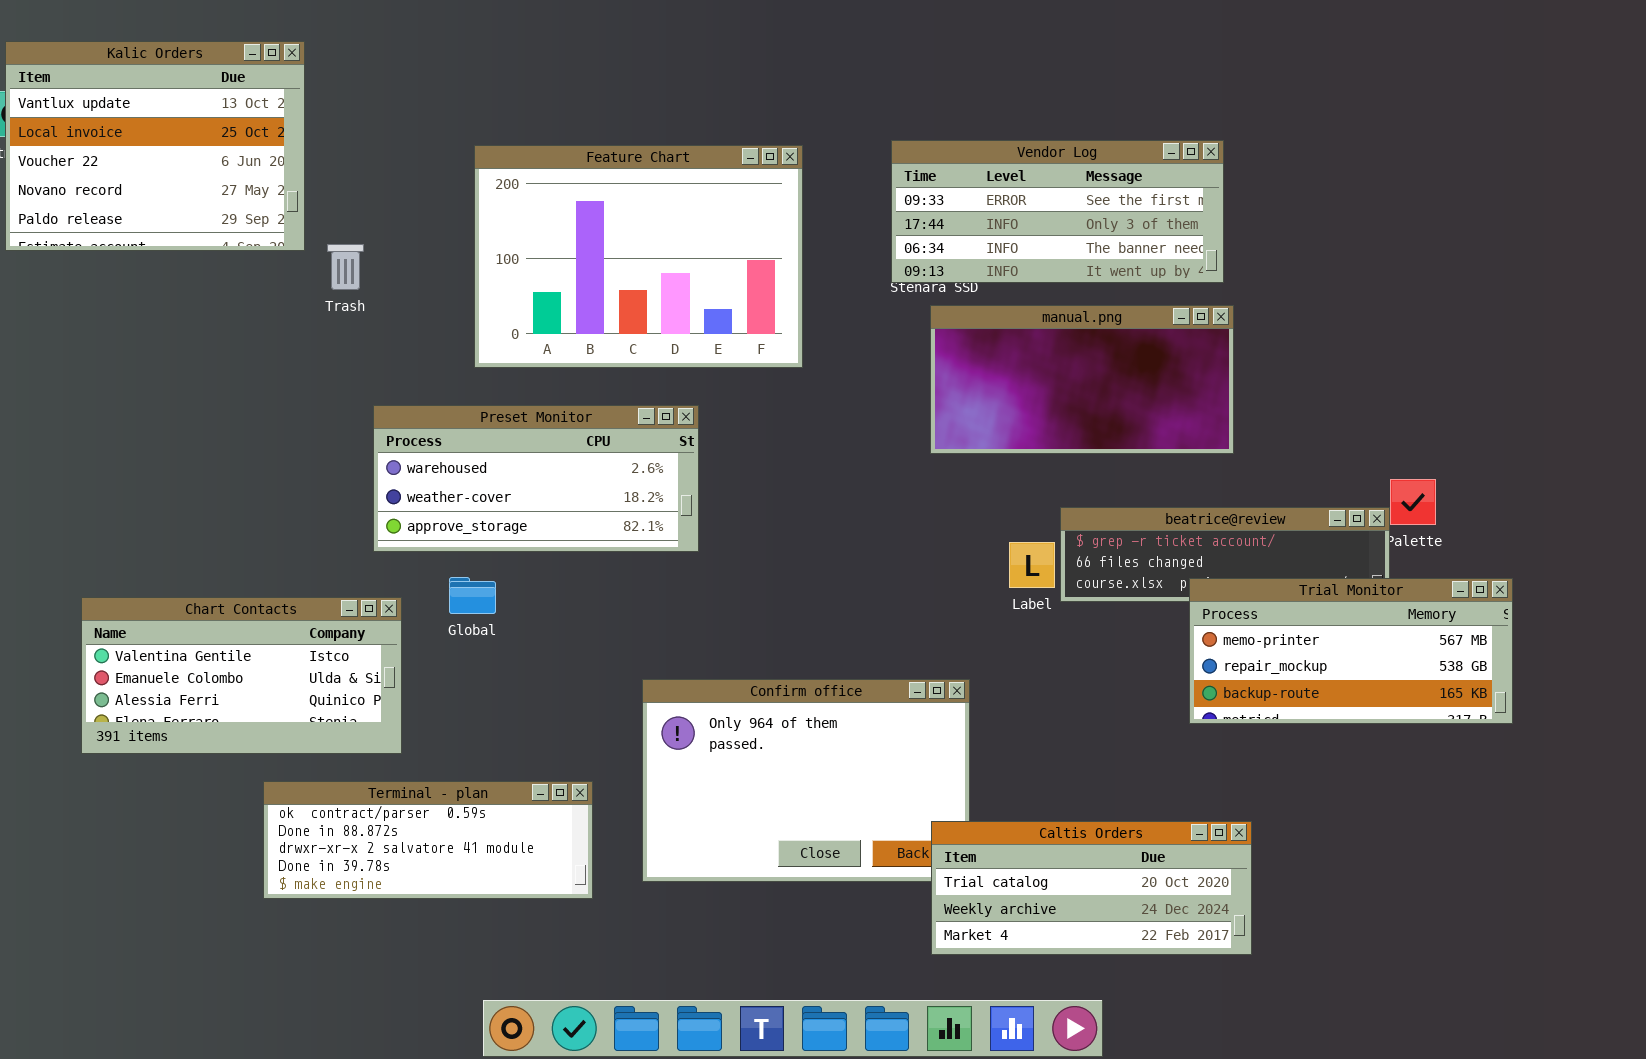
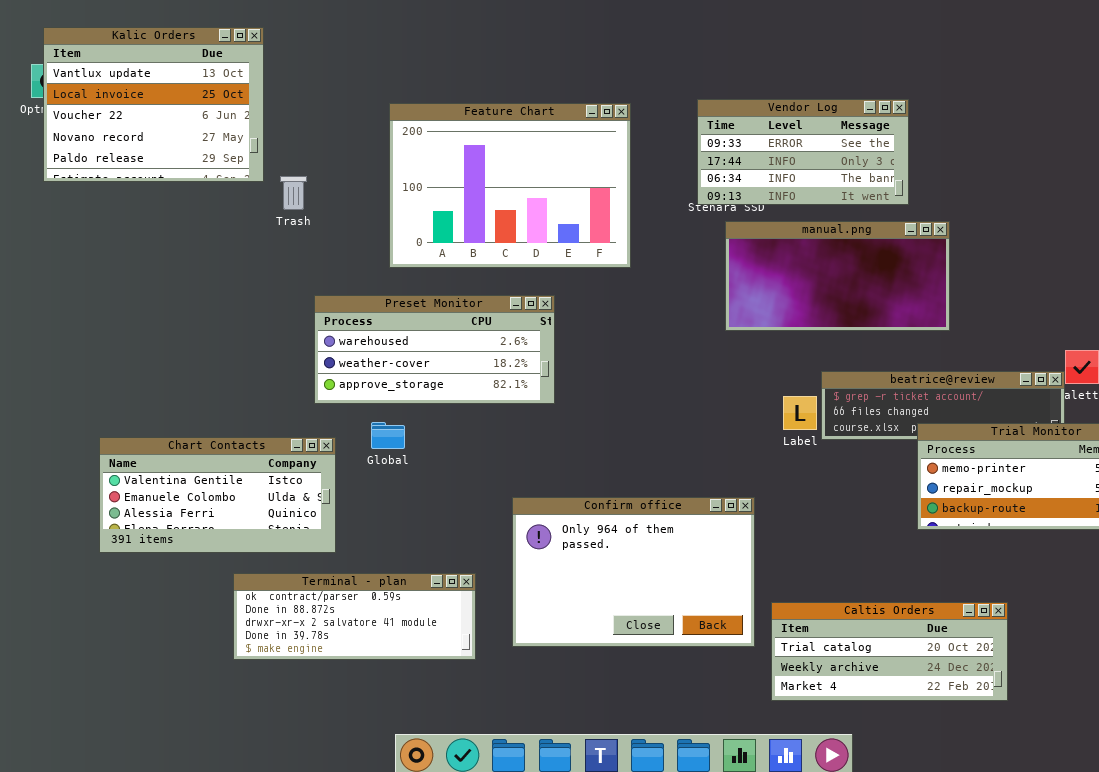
Vendor Log: [891,140,1224,283] -> [697,99,909,205], resized
Caltis Orders: [931,821,1252,955] -> [771,602,1008,701], moved

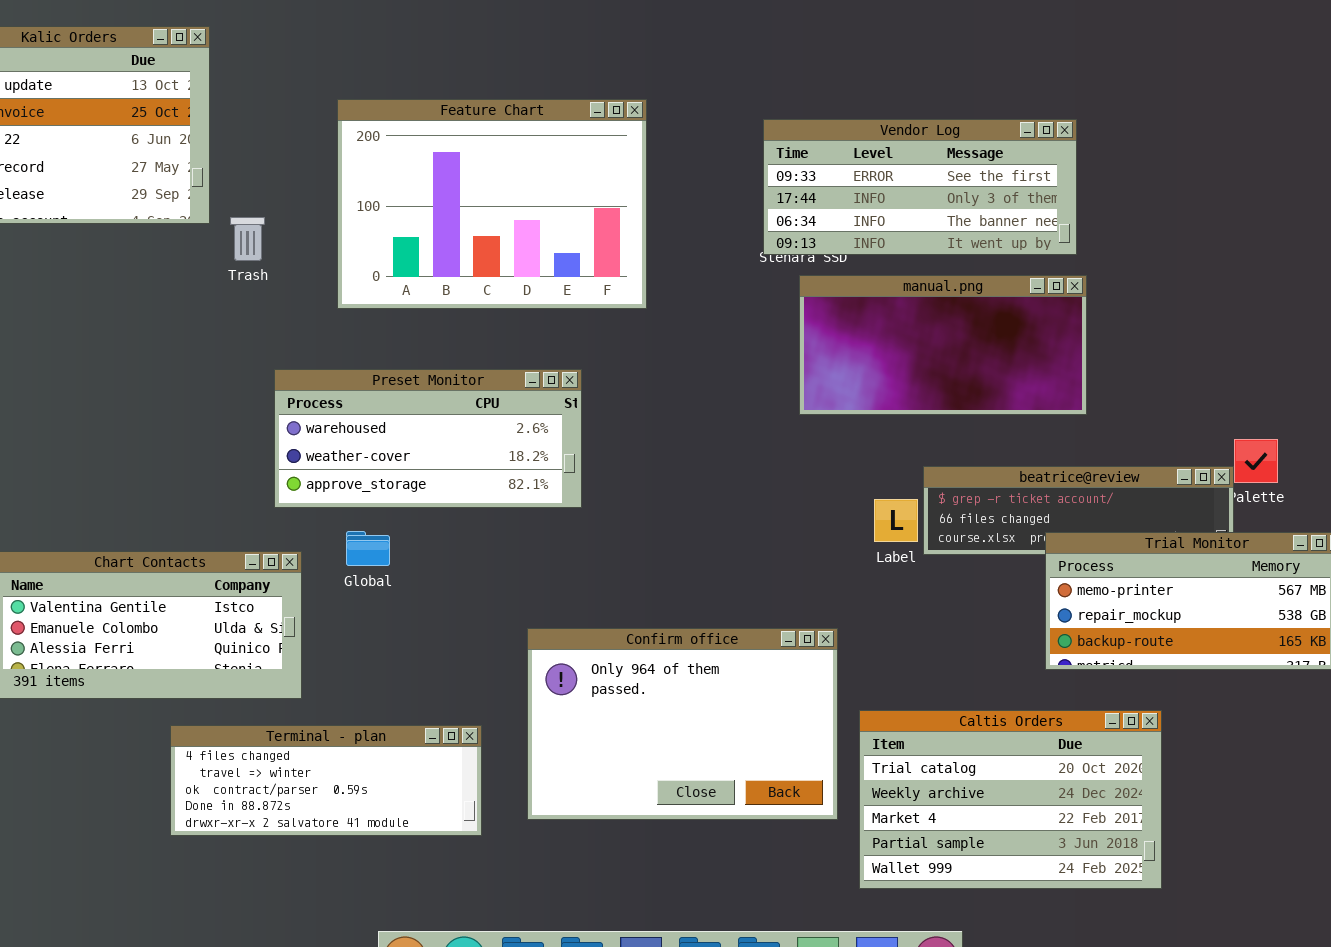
Vendor Log: [697,99,909,205] -> [763,119,1077,255], resized
Feature Chart: [389,103,631,268] -> [337,99,647,309], moved
Terminal - plan: [233,573,476,660] -> [170,725,482,836], scrolled up 2 rows
Caltis Orders: [771,602,1008,701] -> [859,710,1162,889], resized

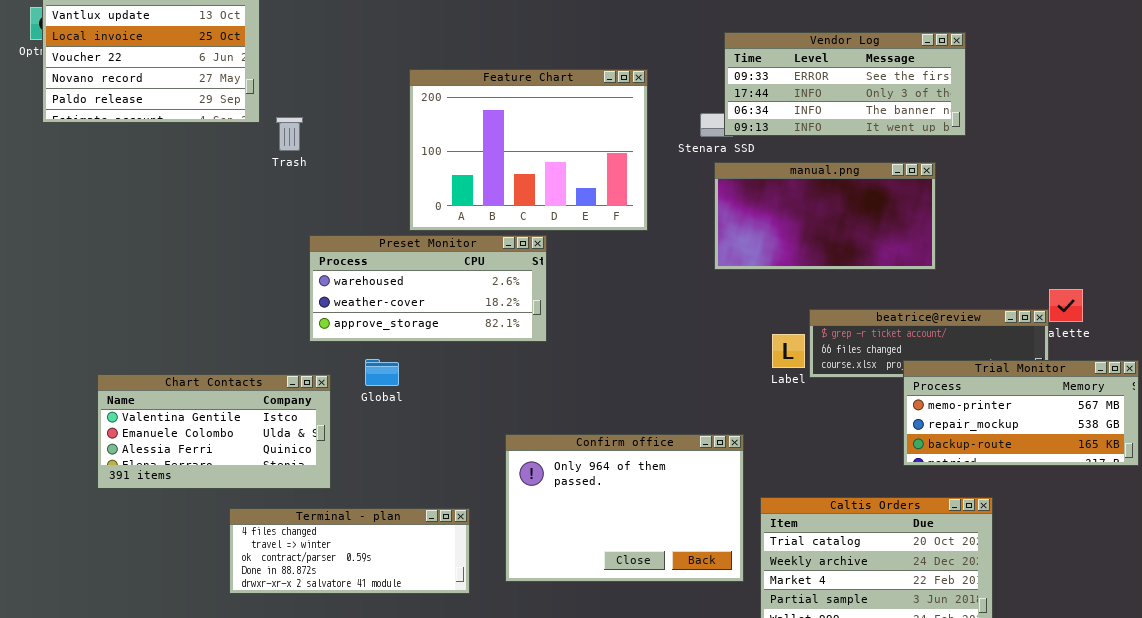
Feature Chart: [337,99,647,309] -> [409,69,648,231], moved
Vendor Log: [763,119,1077,255] -> [724,32,966,136], moved

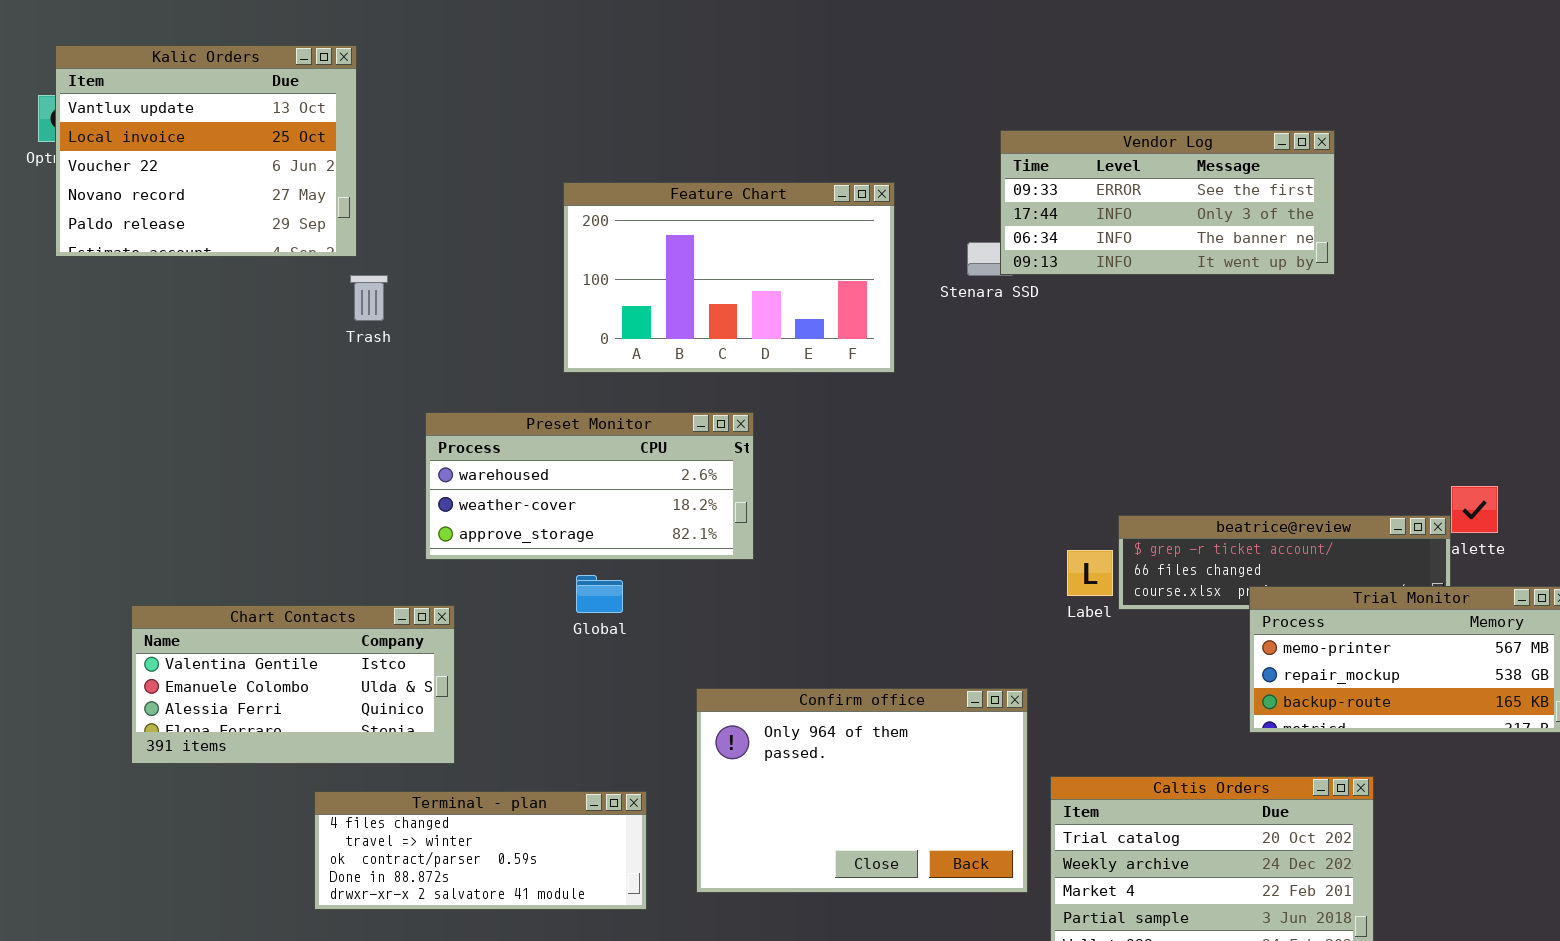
Feature Chart: [409,69,648,231] -> [563,182,895,373], resized
Trash: [276,117,303,151] -> [350,275,388,321], moved
manual.png: [714,162,936,270] -> none, closed
Global: [365,359,399,386] -> [576,575,623,613], moved

